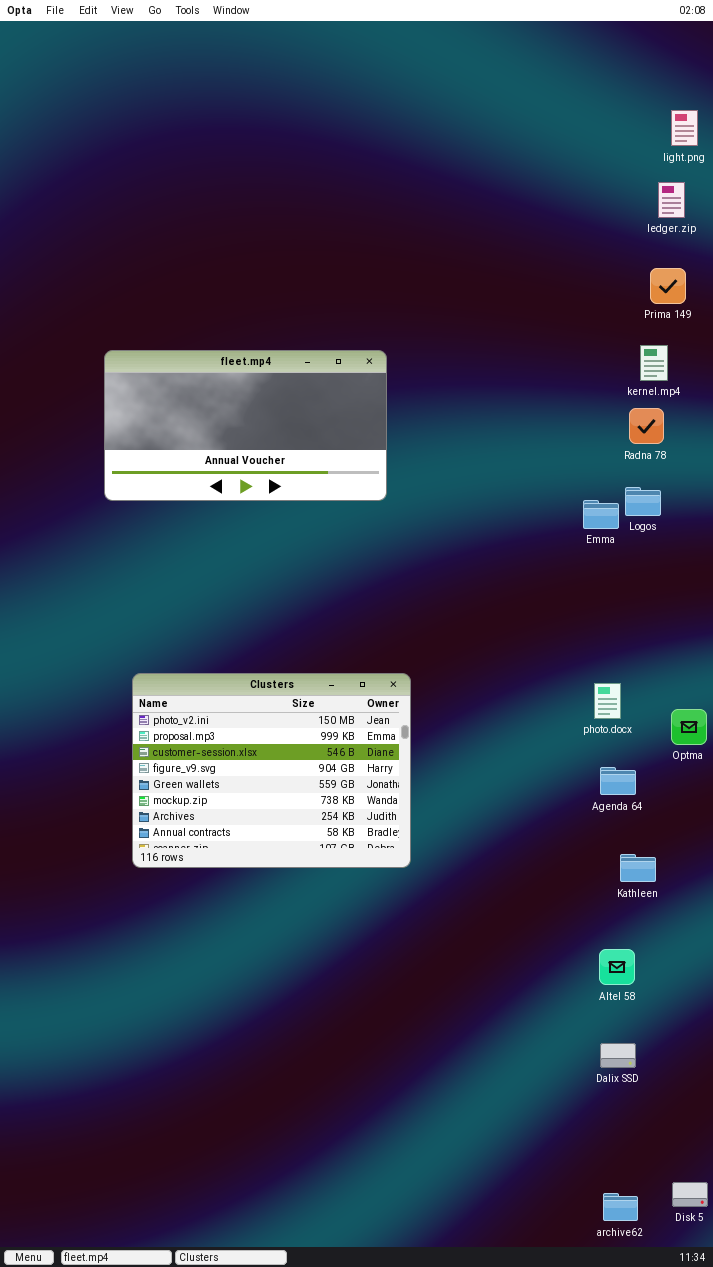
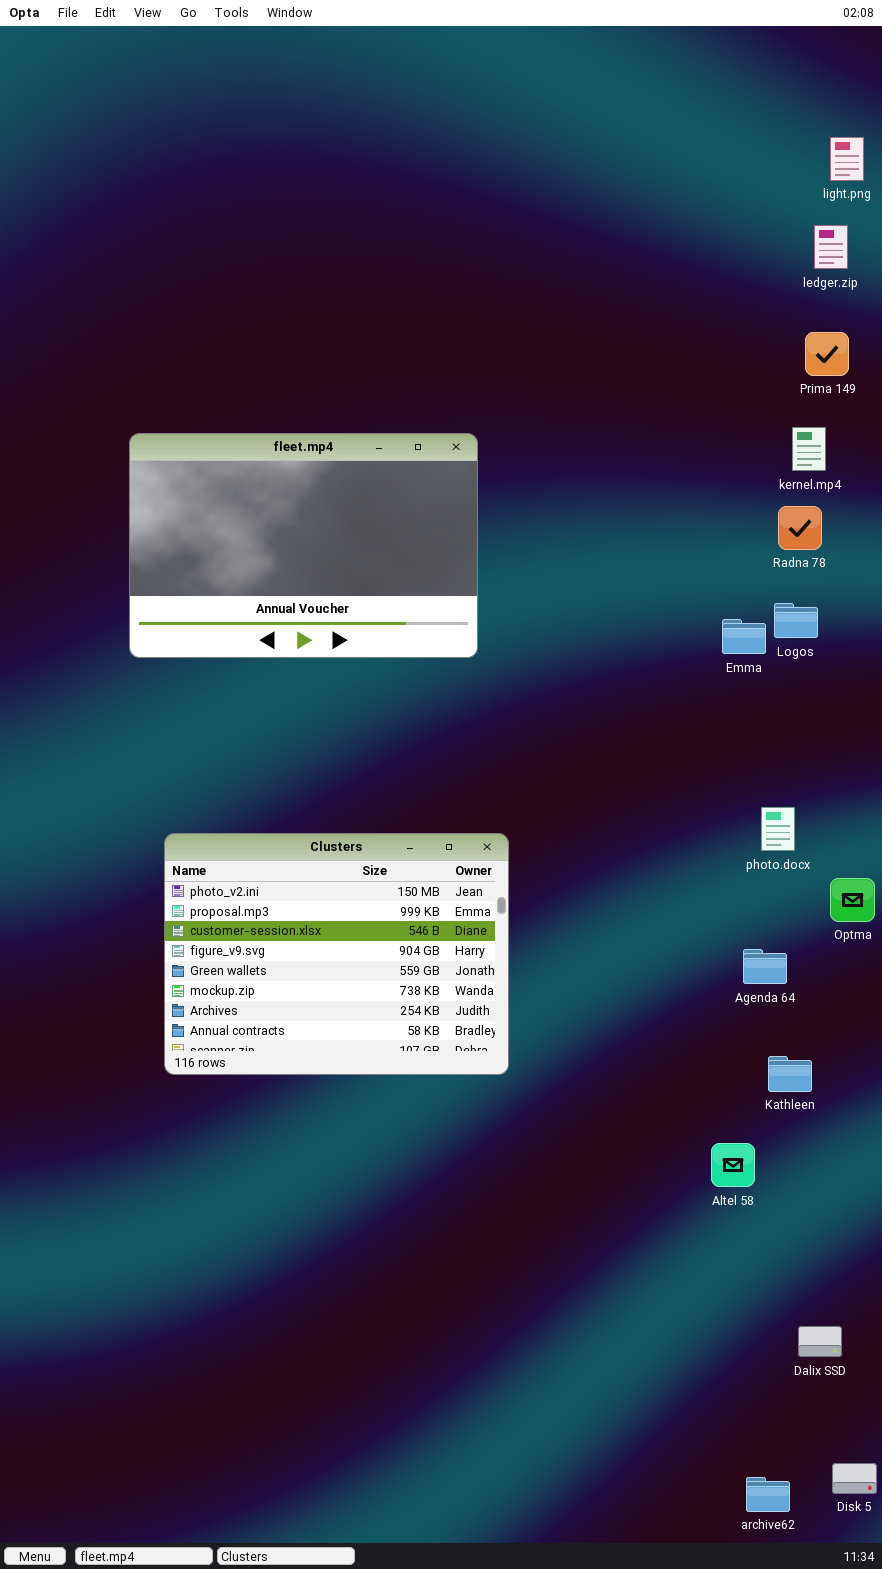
fleet.mp4: [104,350,387,501] -> [129,433,478,658], resized
photo.docx: [594,683,621,719] -> [761,807,795,851], moved
Altel 58: [599,949,635,985] -> [711,1143,755,1187], moved
Dalix SSD: [600,1043,636,1068] -> [798,1326,842,1357], moved

